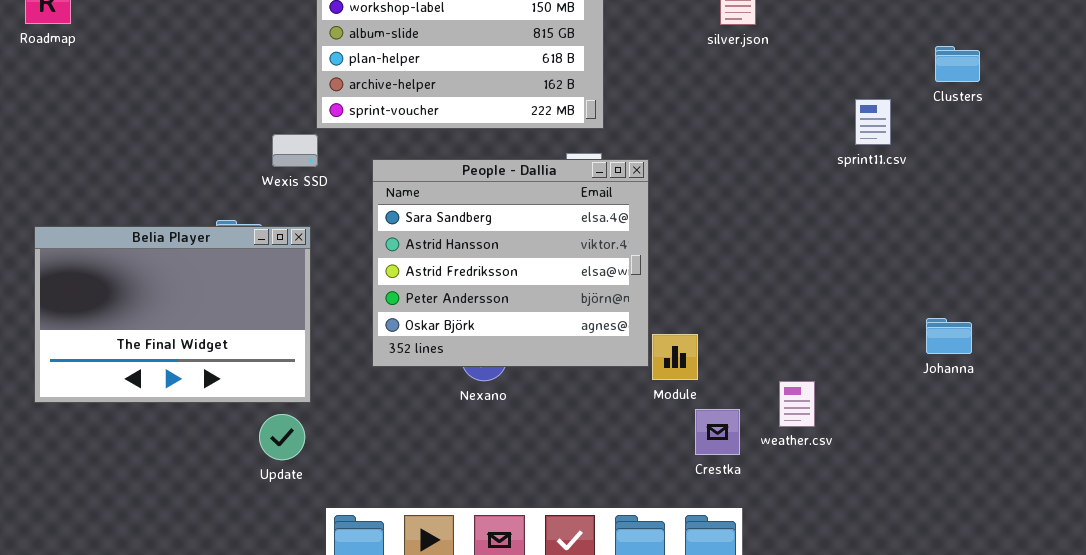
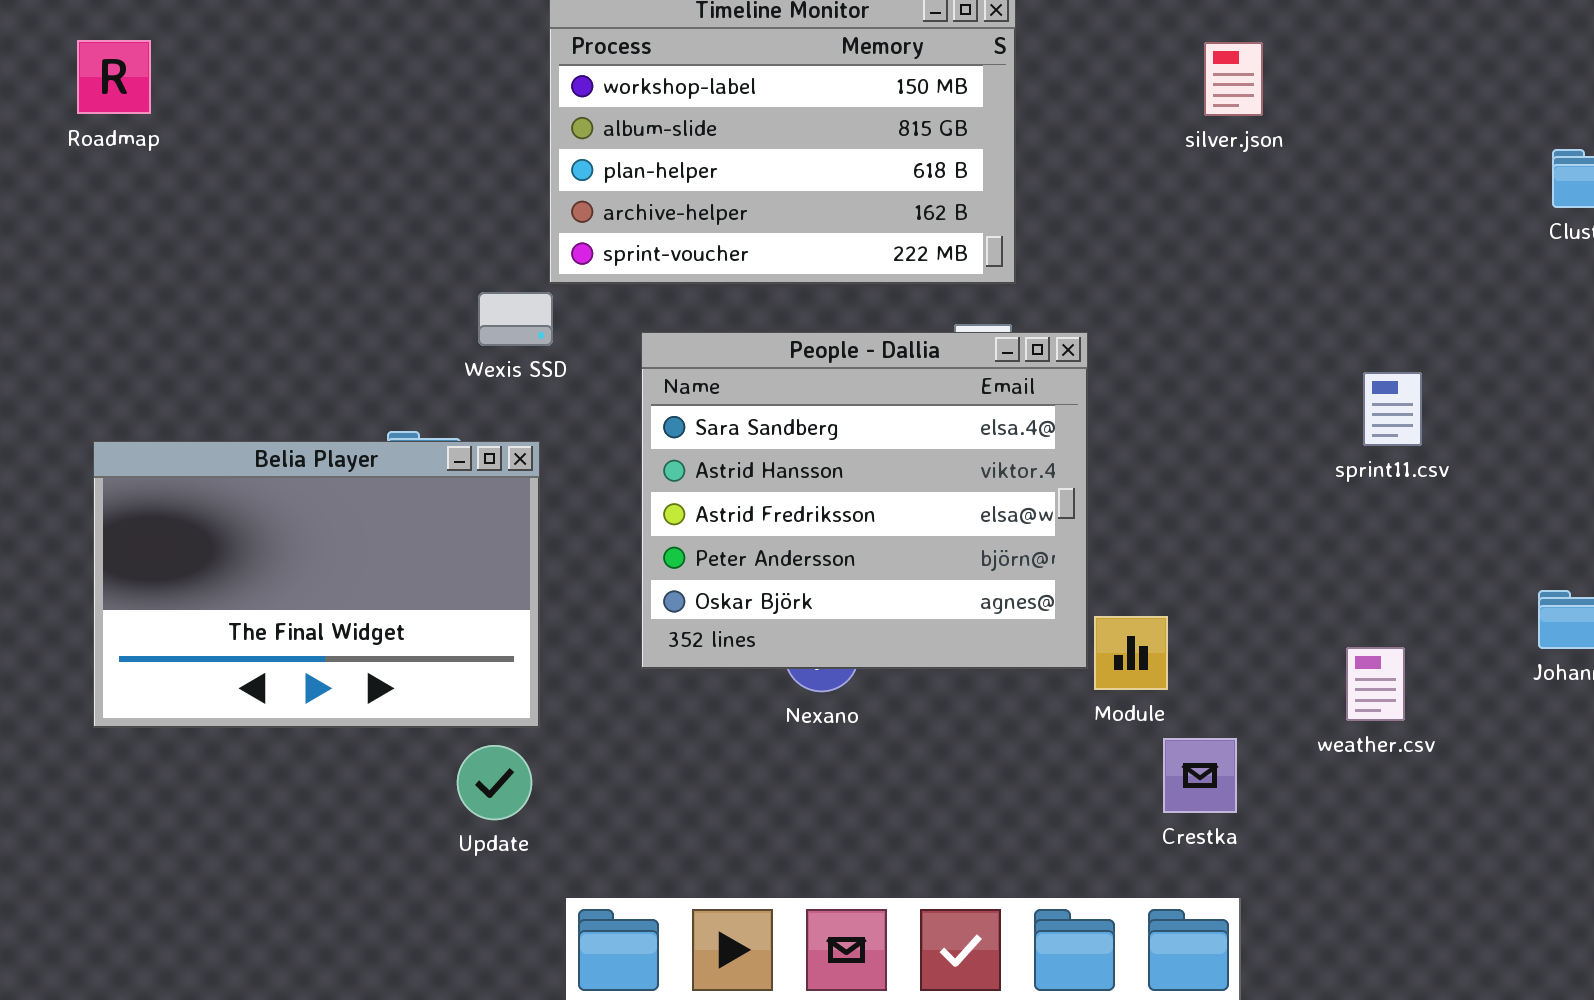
sprint11.csv: [855,99,891,145] -> [1363,372,1422,446], moved
weather.csv: [779,381,815,427] -> [1346,647,1405,721], moved

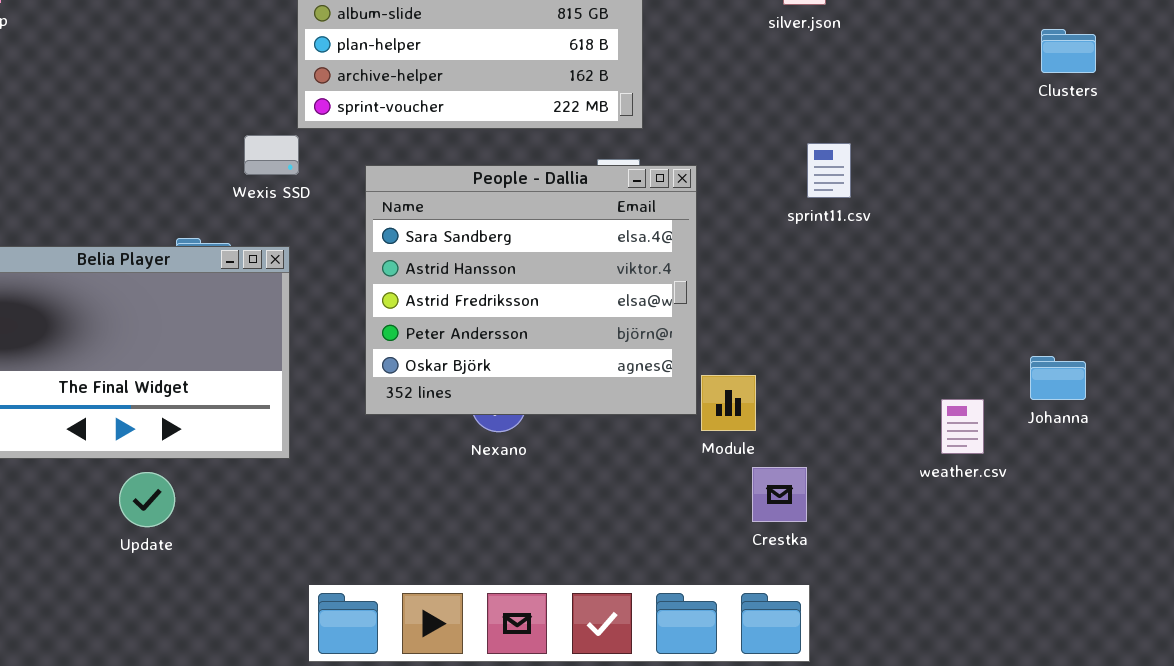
sprint11.csv: [1363,372,1422,446] -> [807,143,851,198], moved
weather.csv: [1346,647,1405,721] -> [941,399,984,454], moved
Update: [457,745,532,820] -> [119,472,175,527], moved

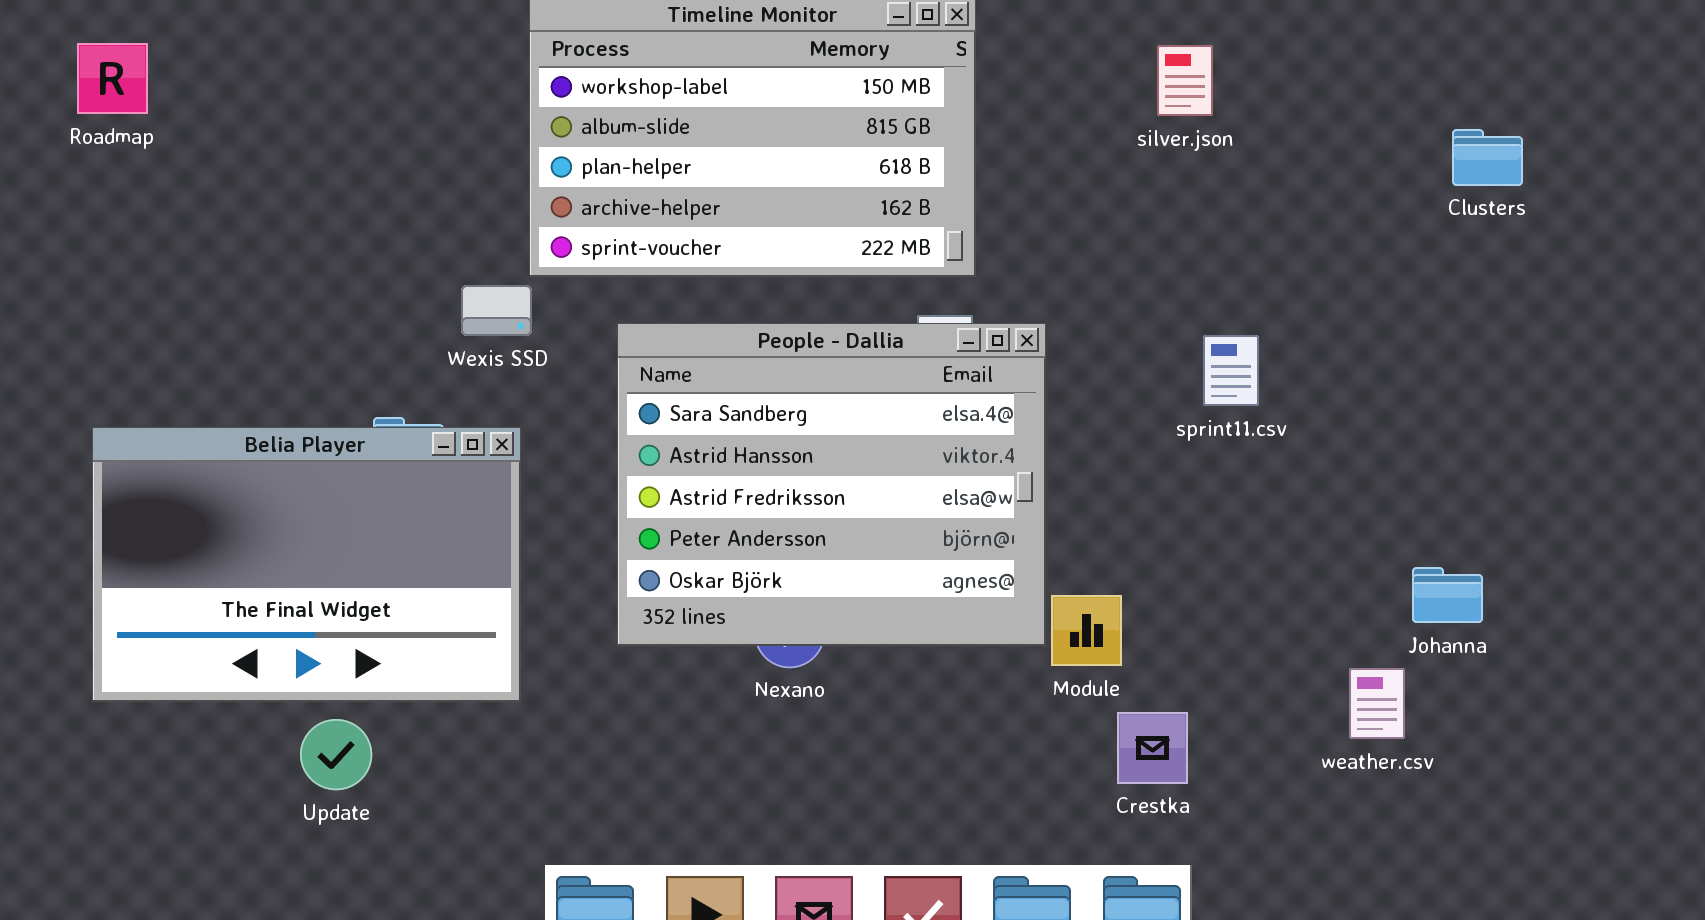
Clusters: [1041,29,1096,73] -> [1452,129,1523,186], moved
sprint11.csv: [807,143,851,198] -> [1203,335,1259,406], moved
Johanna: [1030,356,1086,400] -> [1412,567,1483,623], moved
weather.csv: [941,399,984,454] -> [1349,668,1405,739], moved

